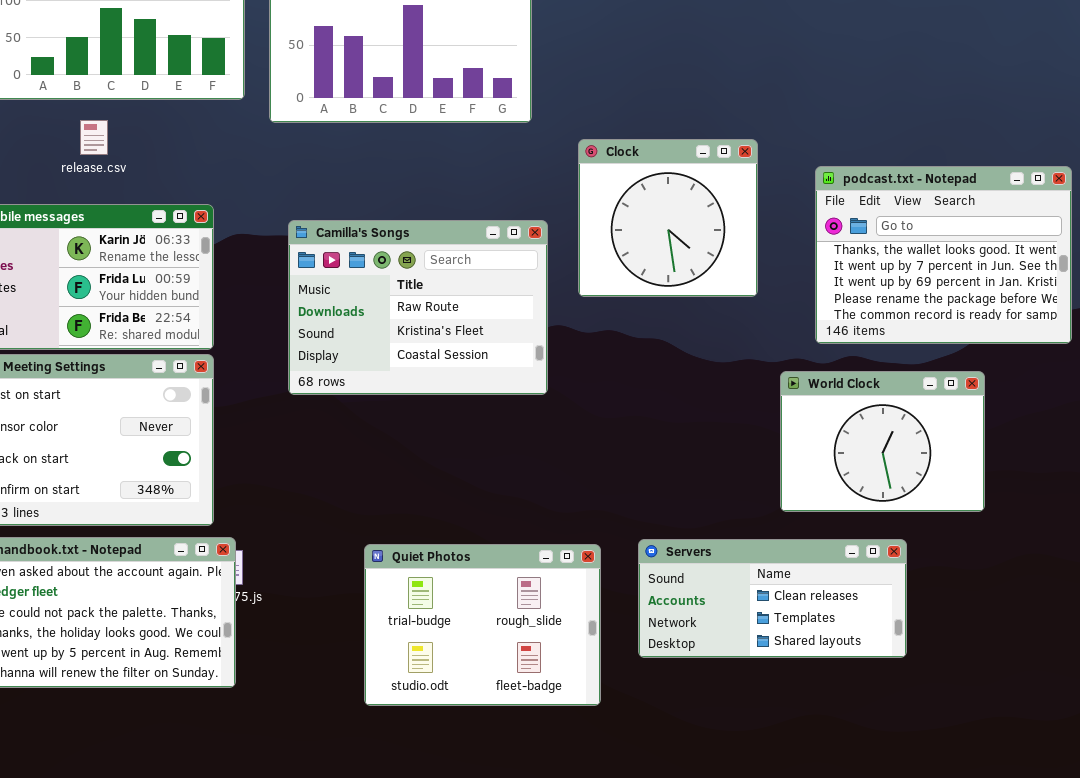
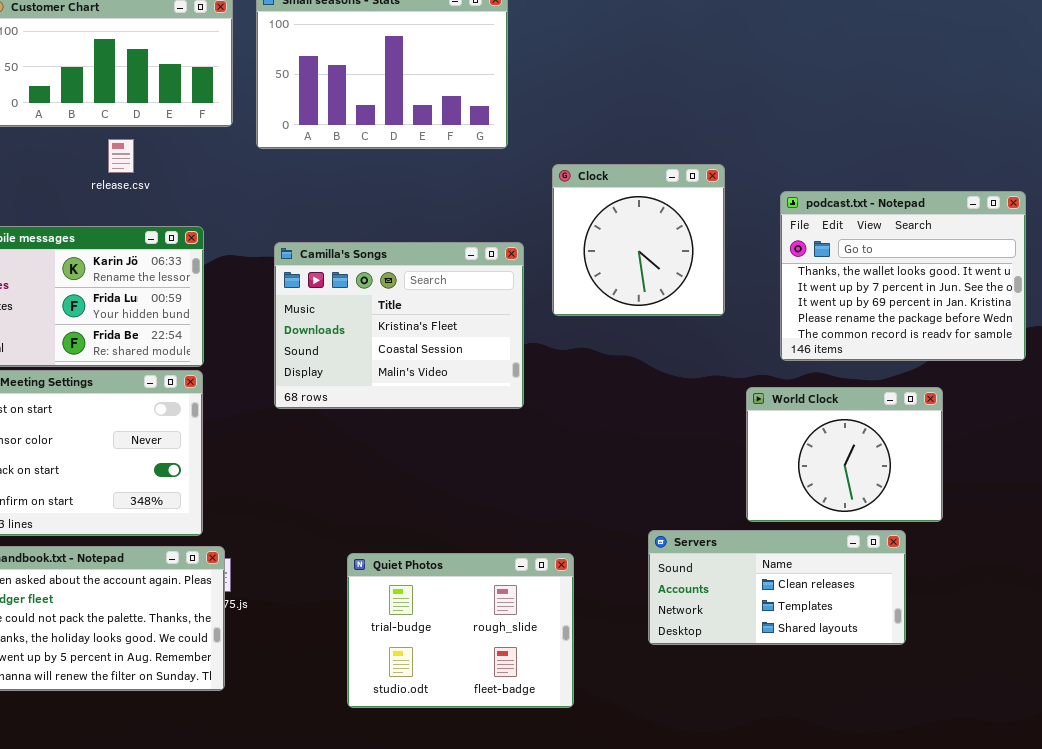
release.csv: [80,120,108,155] -> [108,139,134,173], moved
Camilla's Songs: [288,220,548,395] -> [274,242,524,409], scrolled down 1 row
Servers: [638,539,907,658] -> [648,530,906,645], moved

